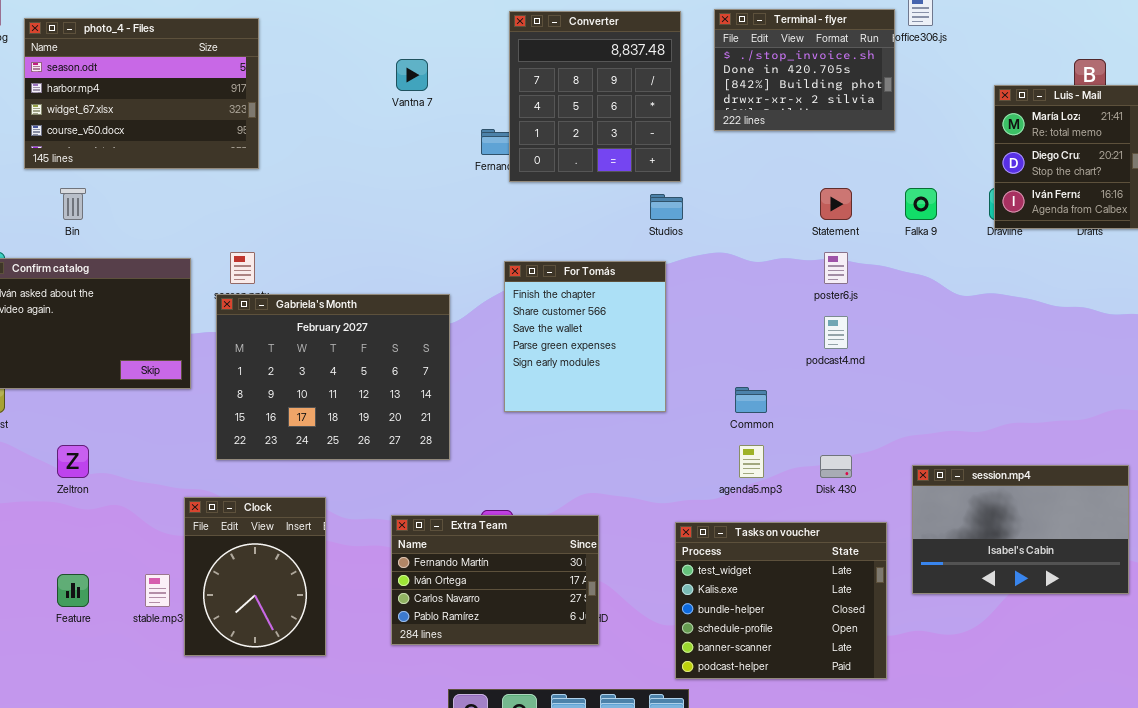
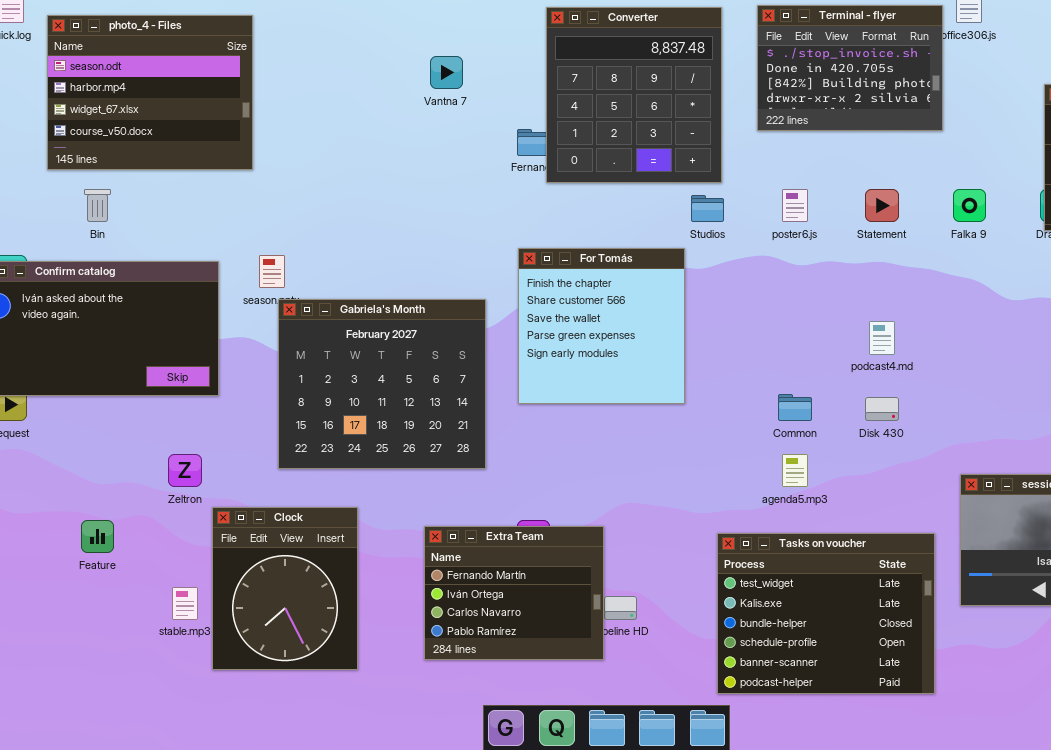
photo_4 - Files: [24,18,259,169] -> [47,15,253,170], resized
poster6.js: [824,252,848,284] -> [782,189,808,222], moved
For Tomás: [504,261,666,412] -> [518,248,685,404], moved
Gabriela's Month: [216,294,450,460] -> [278,299,486,469], resized
Zeltron: [57,445,89,478] -> [168,454,202,487], moved
Disk 430: [820,455,852,478] -> [865,397,899,421], moved
Extra Team: [391,515,599,645] -> [424,526,604,660], resized
Feature: [57,574,89,607] -> [81,520,114,553], moved

